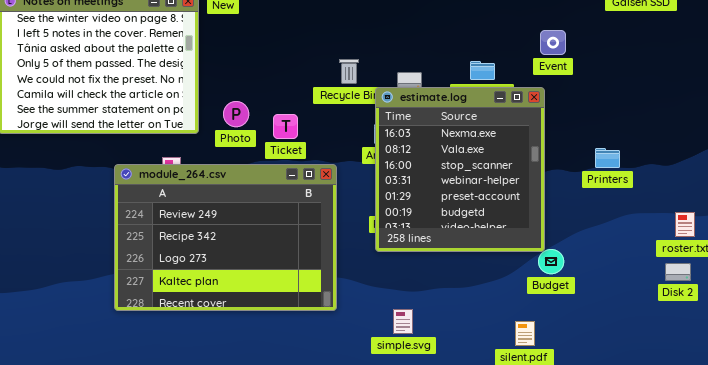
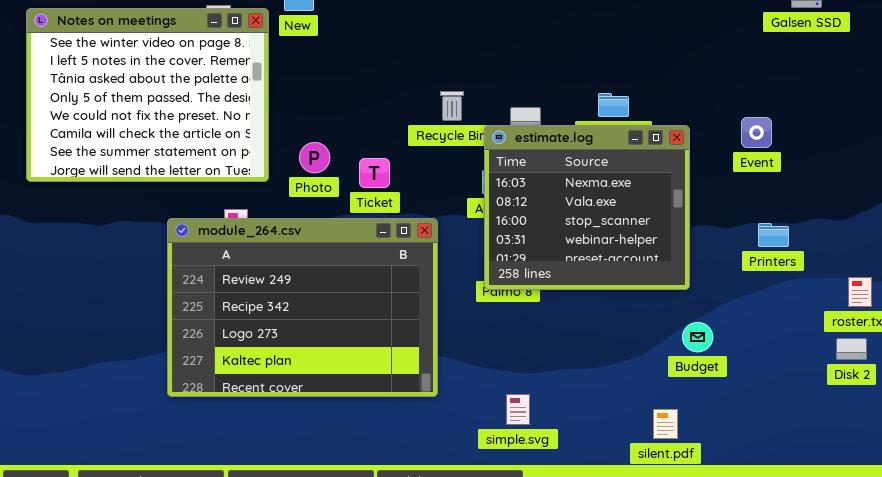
Event: [540,30,566,55] -> [741,117,772,148], moved
estimate.log: [375,87,545,252] -> [484,125,690,290], resized
Printers: [595,148,620,168] -> [758,223,789,247], moved

